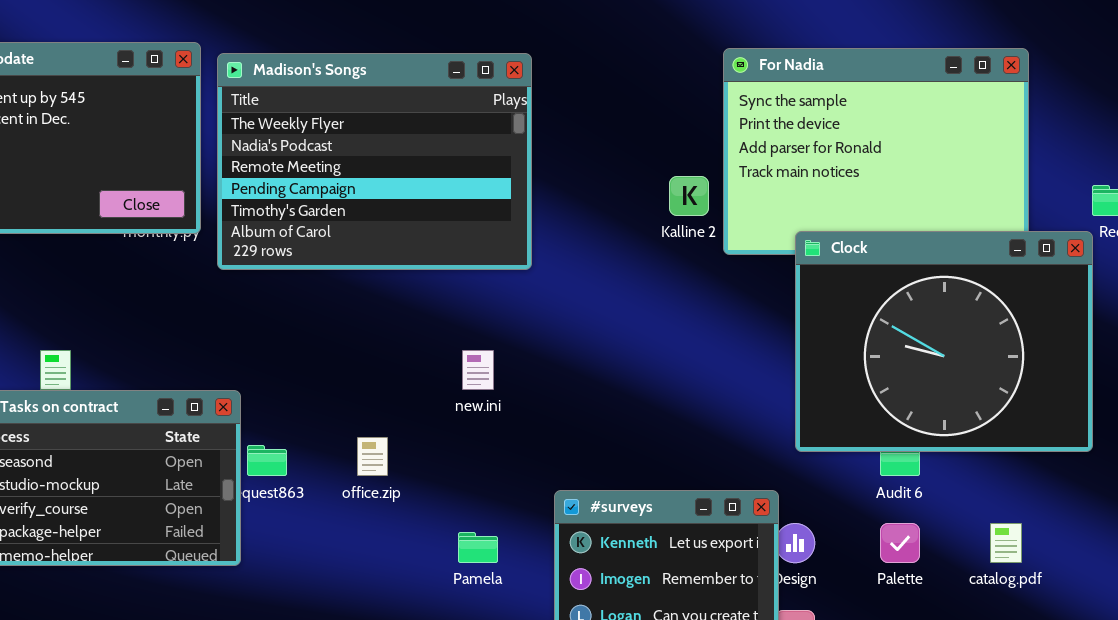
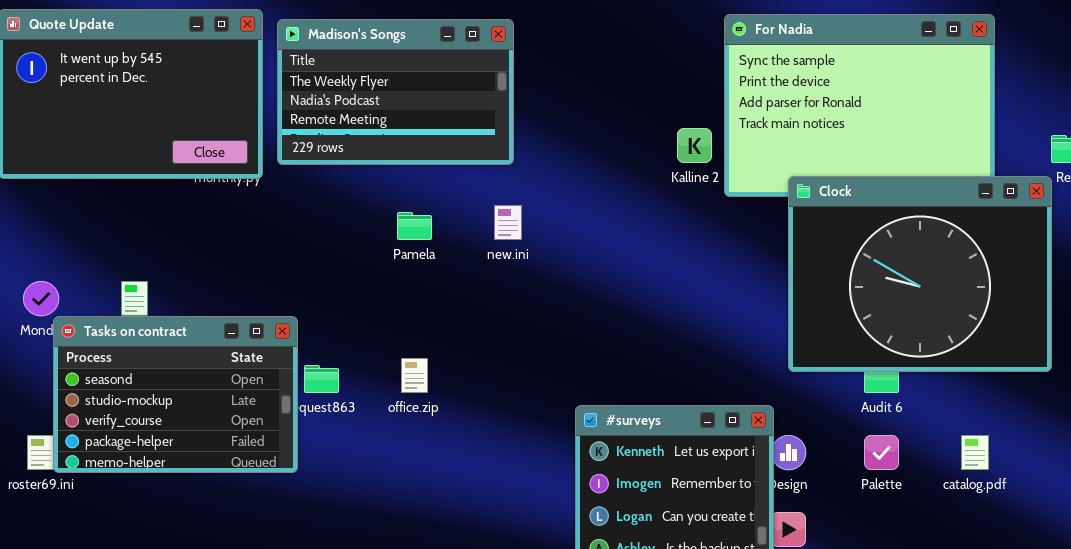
Madison's Songs: [217,53,532,270] -> [277,19,514,165], resized
new.ini: [462,350,494,390] -> [494,205,522,240], moved
Pamela: [458,532,498,563] -> [397,212,432,240], moved

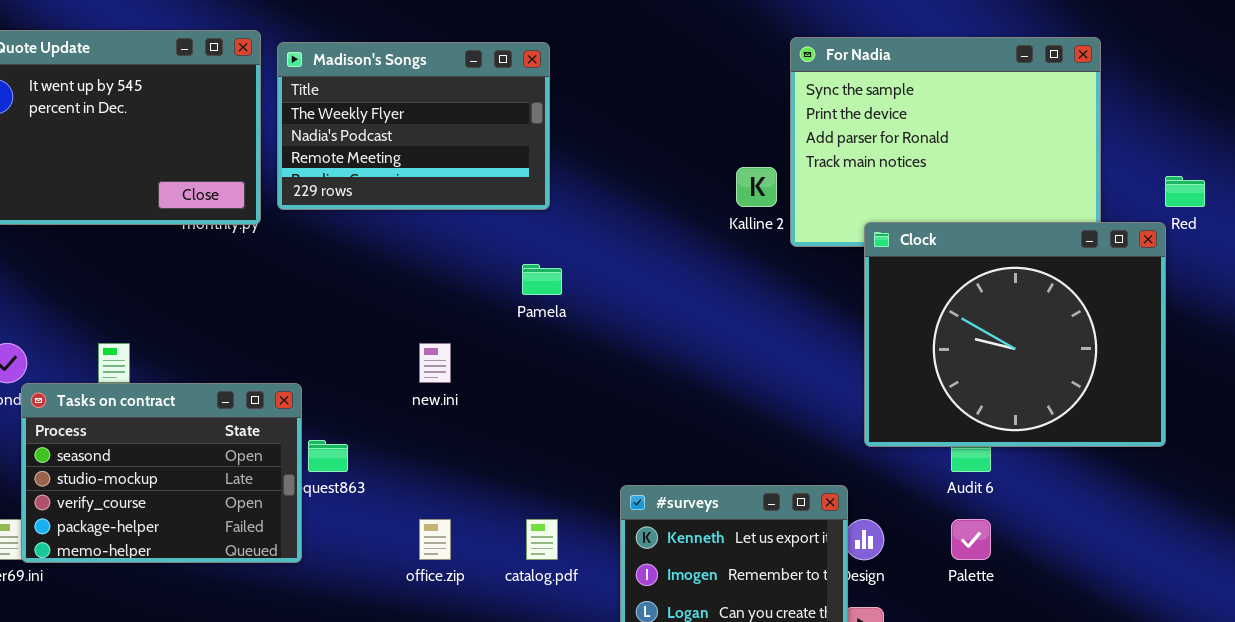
new.ini: [494,205,522,240] -> [419,343,451,383], moved
Pamela: [397,212,432,240] -> [522,264,562,295], moved
office.zip: [401,358,428,393] -> [419,519,451,560], moved
catalog.pdf: [961,435,989,470] -> [526,519,558,560], moved

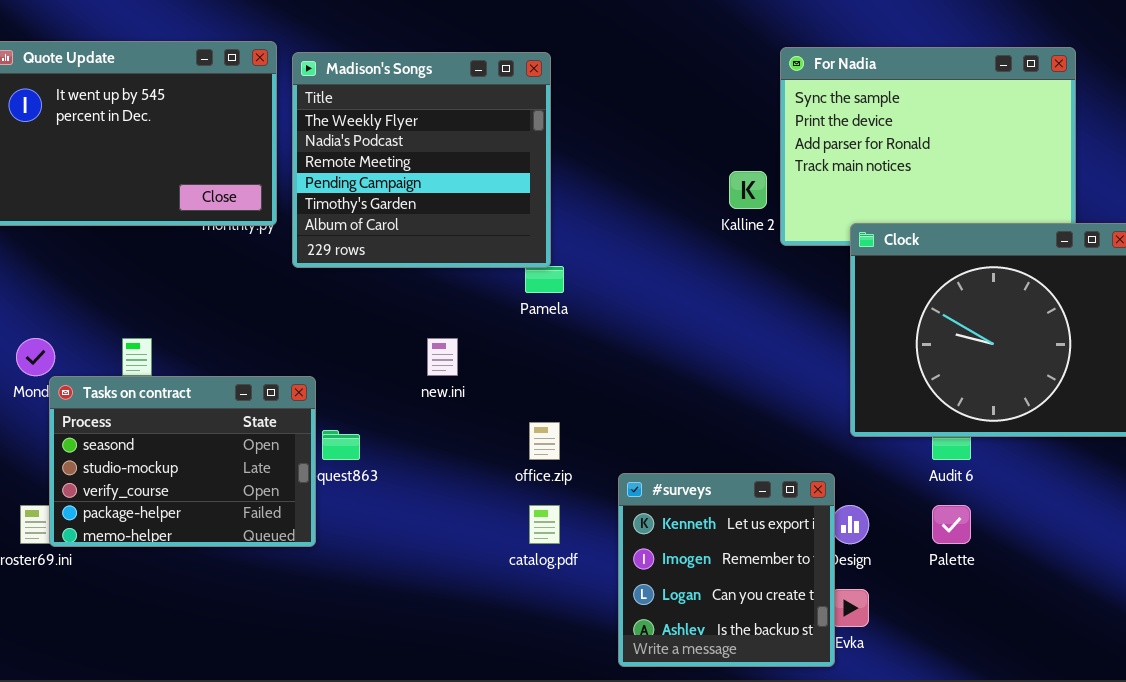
Madison's Songs: [277,42,550,210] -> [292,52,551,268], resized
office.zip: [419,519,451,560] -> [529,422,560,460], moved

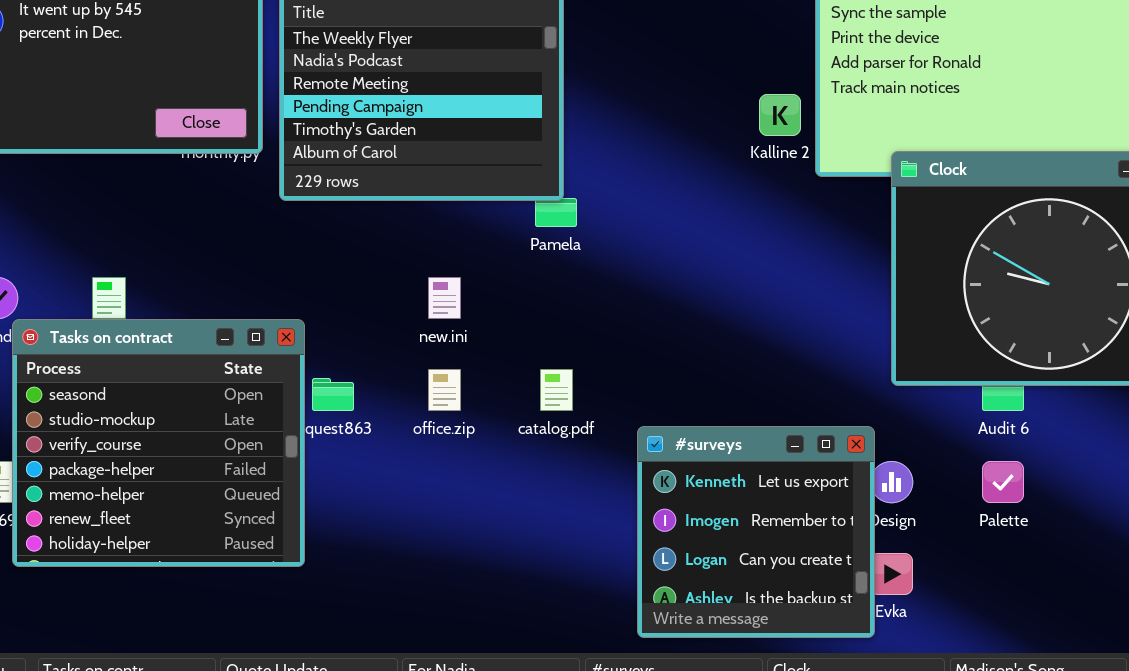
Tasks on contract: [49,376,316,547] -> [12,319,305,567], resized
office.zip: [529,422,560,460] -> [428,369,461,411], moved
catalog.pdf: [529,505,560,544] -> [540,369,573,411], moved

